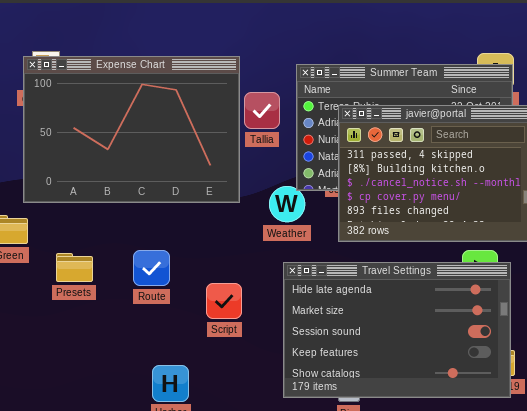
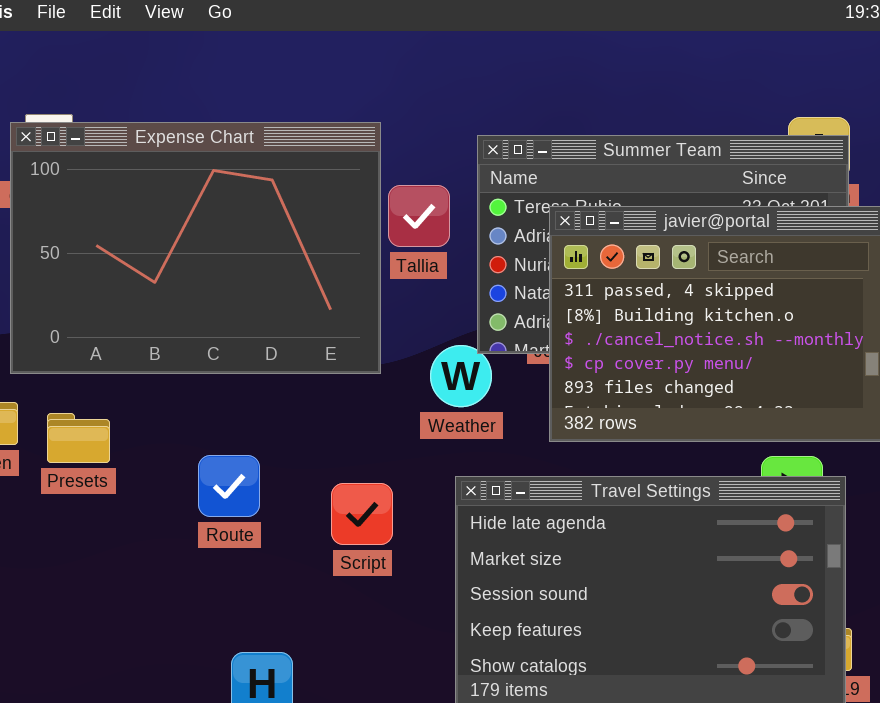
Presets: [56,253,93,282] -> [47,413,110,463], moved
Script: [206,283,242,319] -> [331,483,393,545], moved

